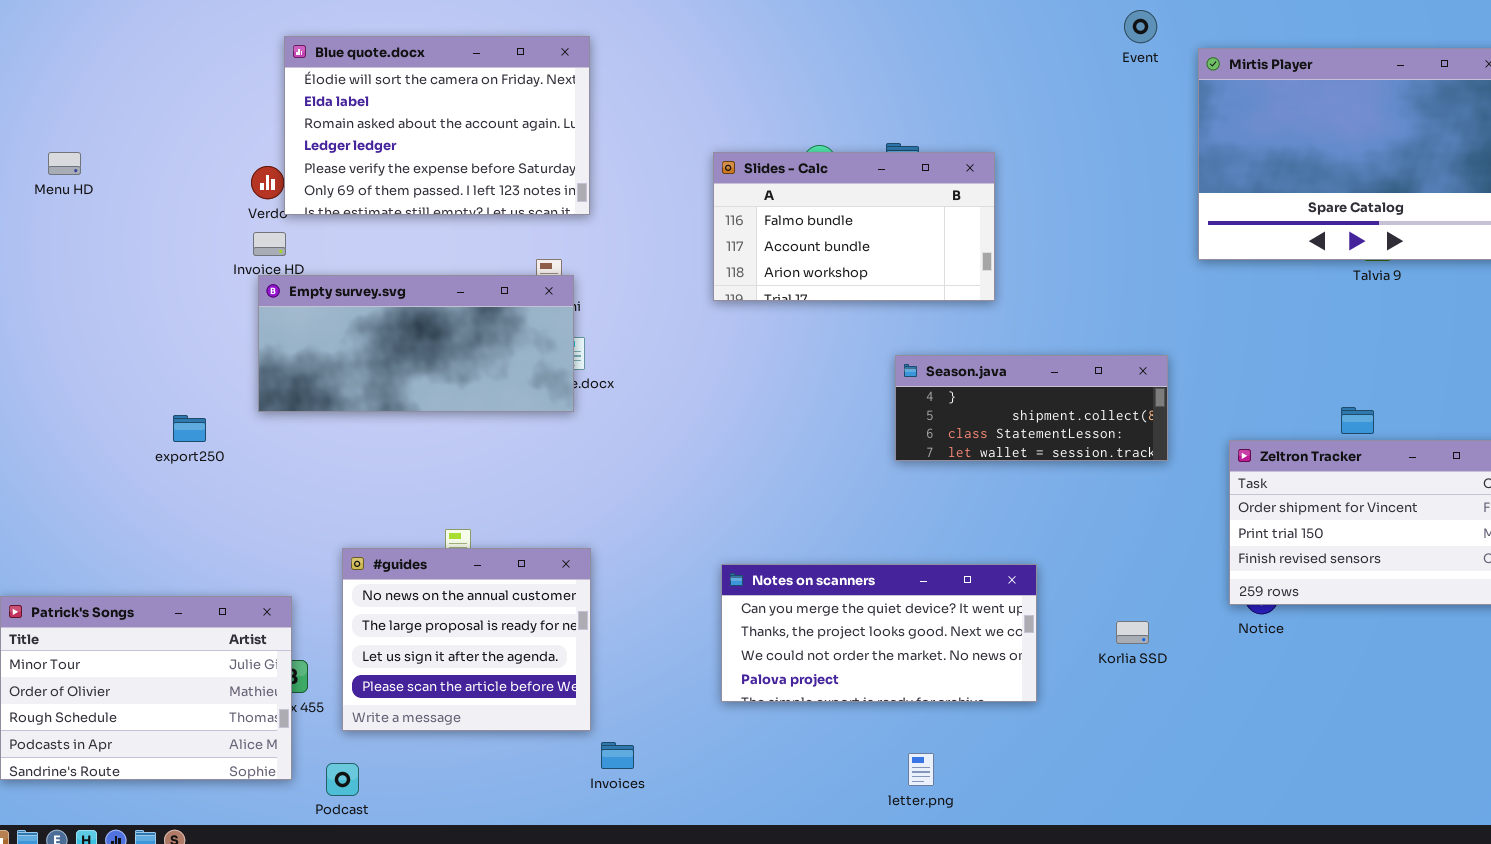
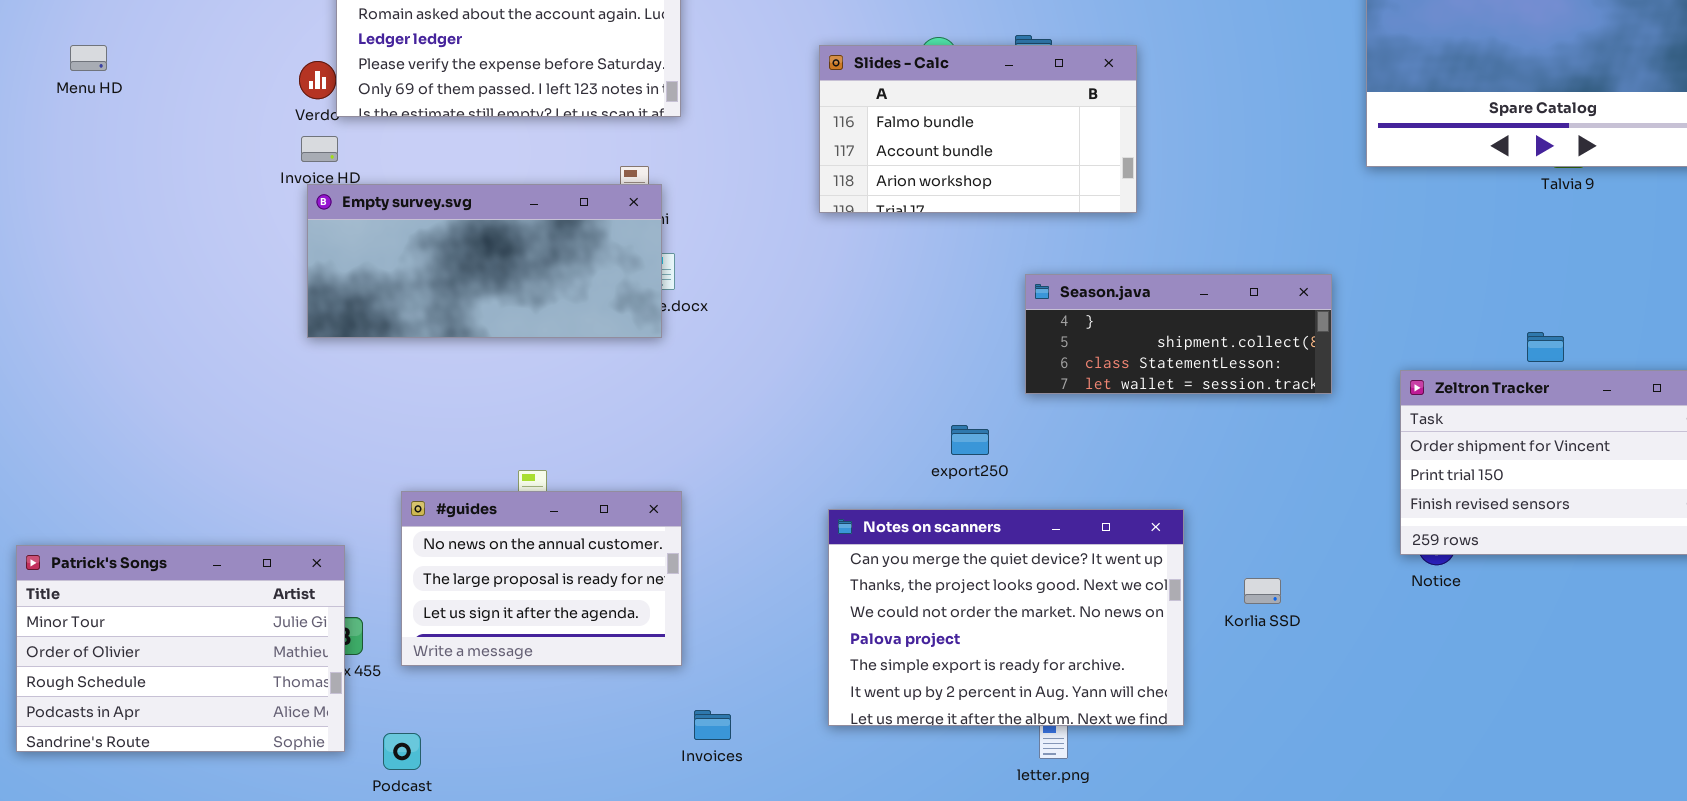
export250: [173,415,206,442] -> [951,425,989,455], moved
#guides: [342,548,591,731] -> [401,491,682,666], resized
Notes on scanners: [721,564,1037,702] -> [828,509,1184,726], resized
Korlia SSD: [1116,621,1149,644] -> [1244,578,1281,604], moved

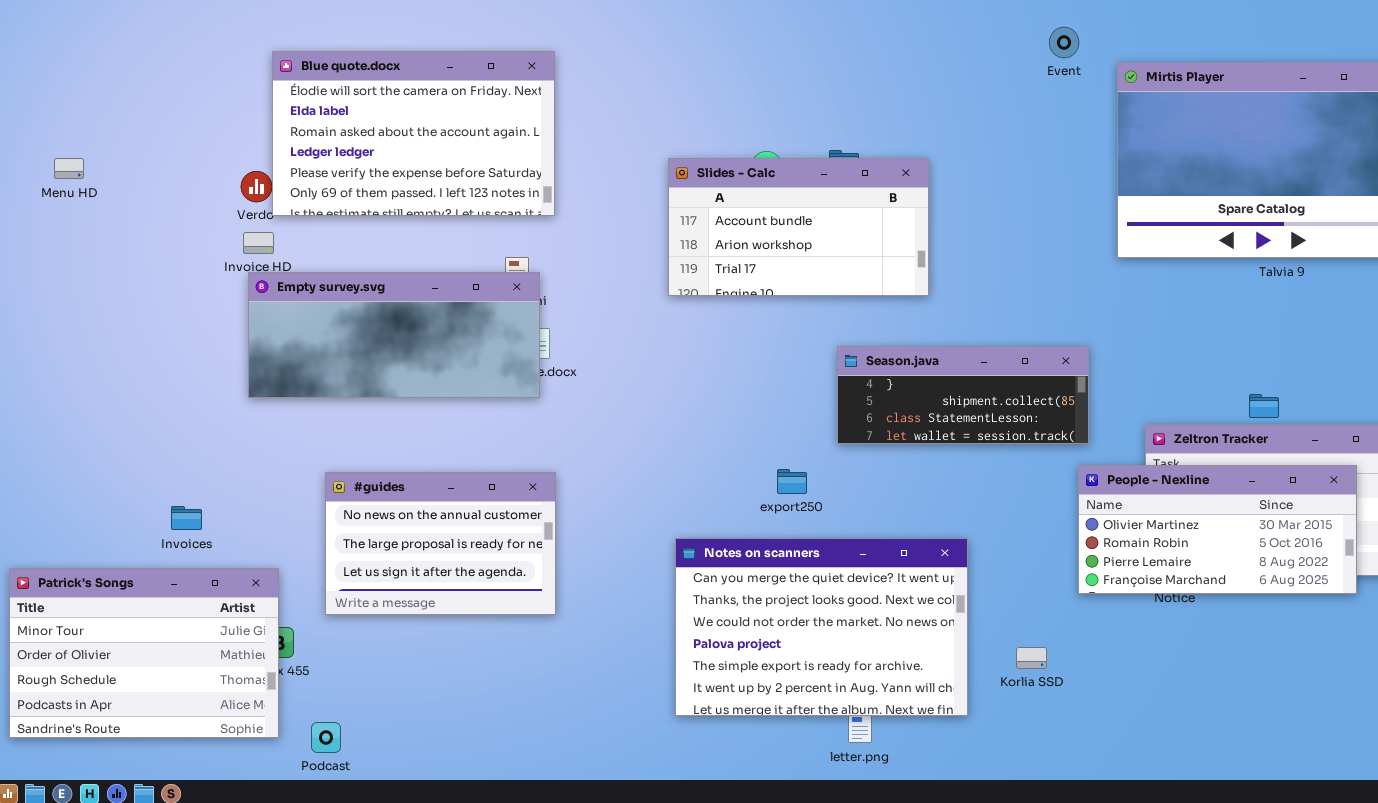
Slides - Calc: [819,45,1137,213] -> [668,158,929,296], scrolled down 1 row
People - Nexline: none -> [1078,465,1357,594], opened
#guides: [401,491,682,666] -> [325,472,556,615], moved
Korlia SSD: [1244,578,1281,604] -> [1016,647,1047,669], moved
Invoices: [694,710,731,740] -> [171,506,202,530], moved

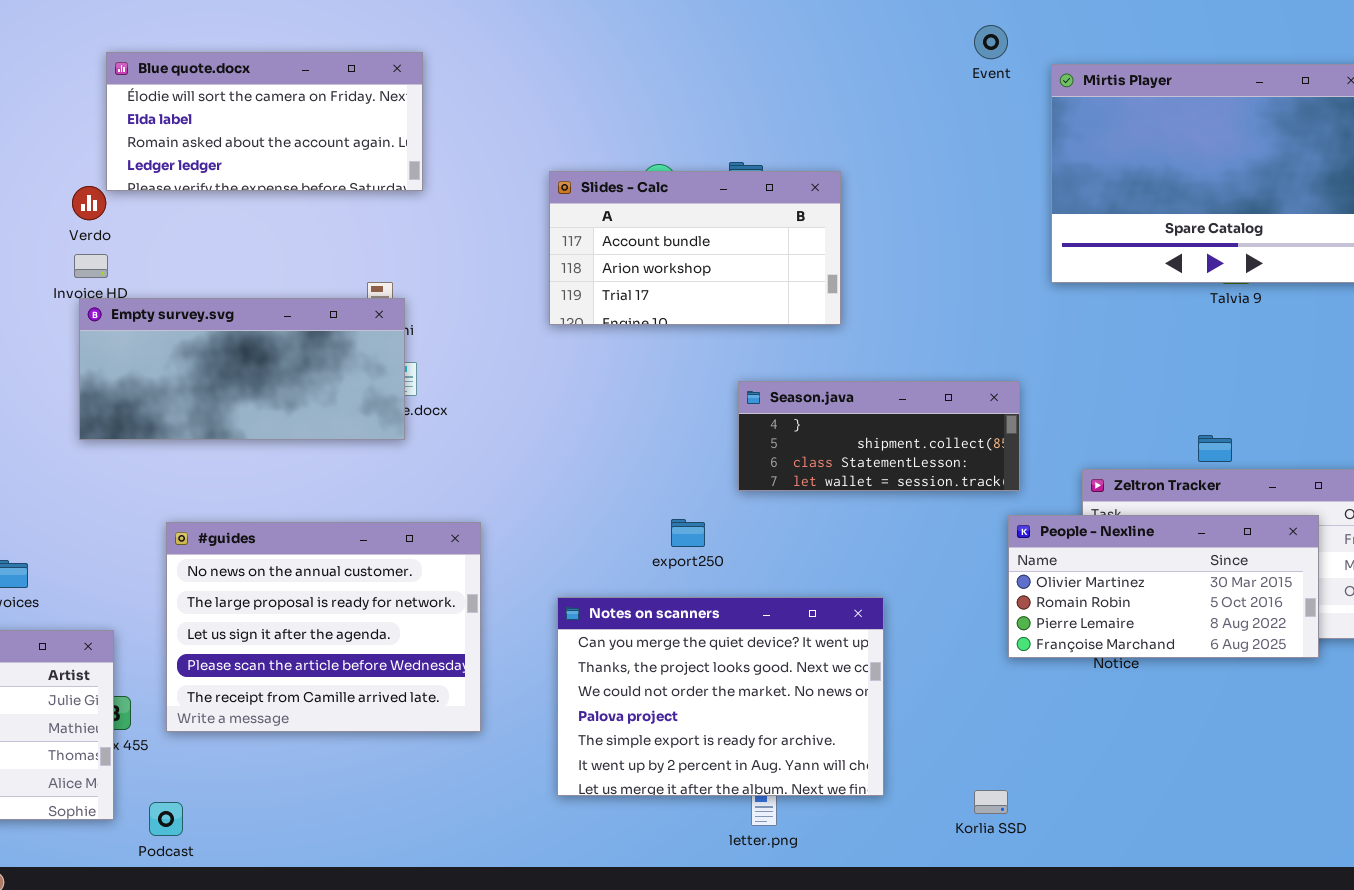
Blue quote.docx: [272,51,555,216] -> [106,52,423,191], resized
#guides: [325,472,556,615] -> [166,522,481,732], resized
Korlia SSD: [1016,647,1047,669] -> [974,790,1008,814], moved

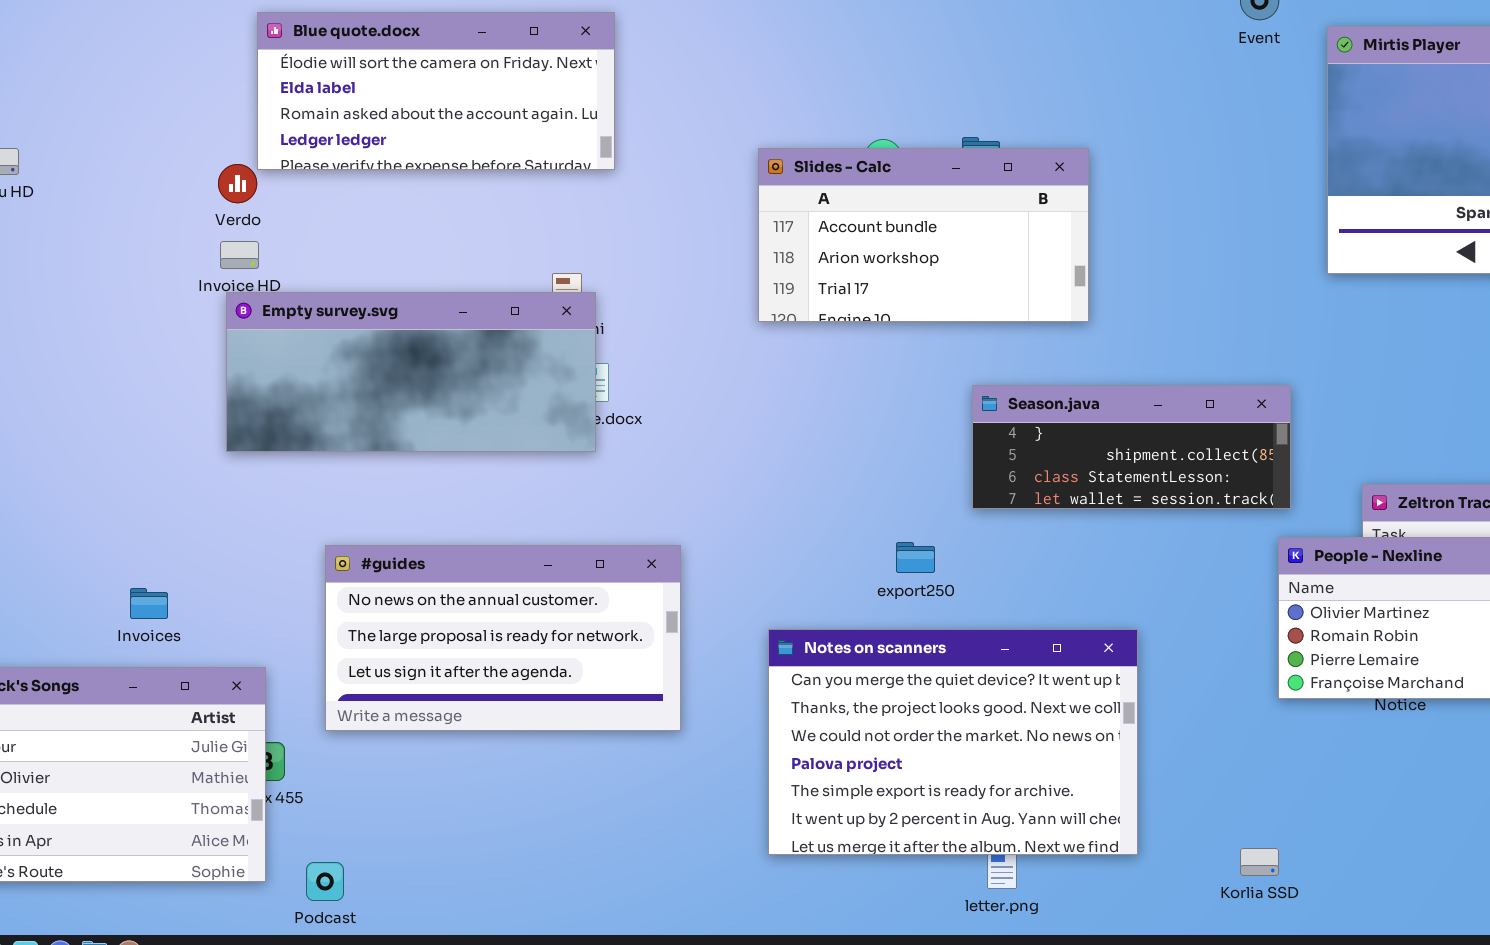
#guides: [166,522,481,732] -> [325,545,681,731], resized

